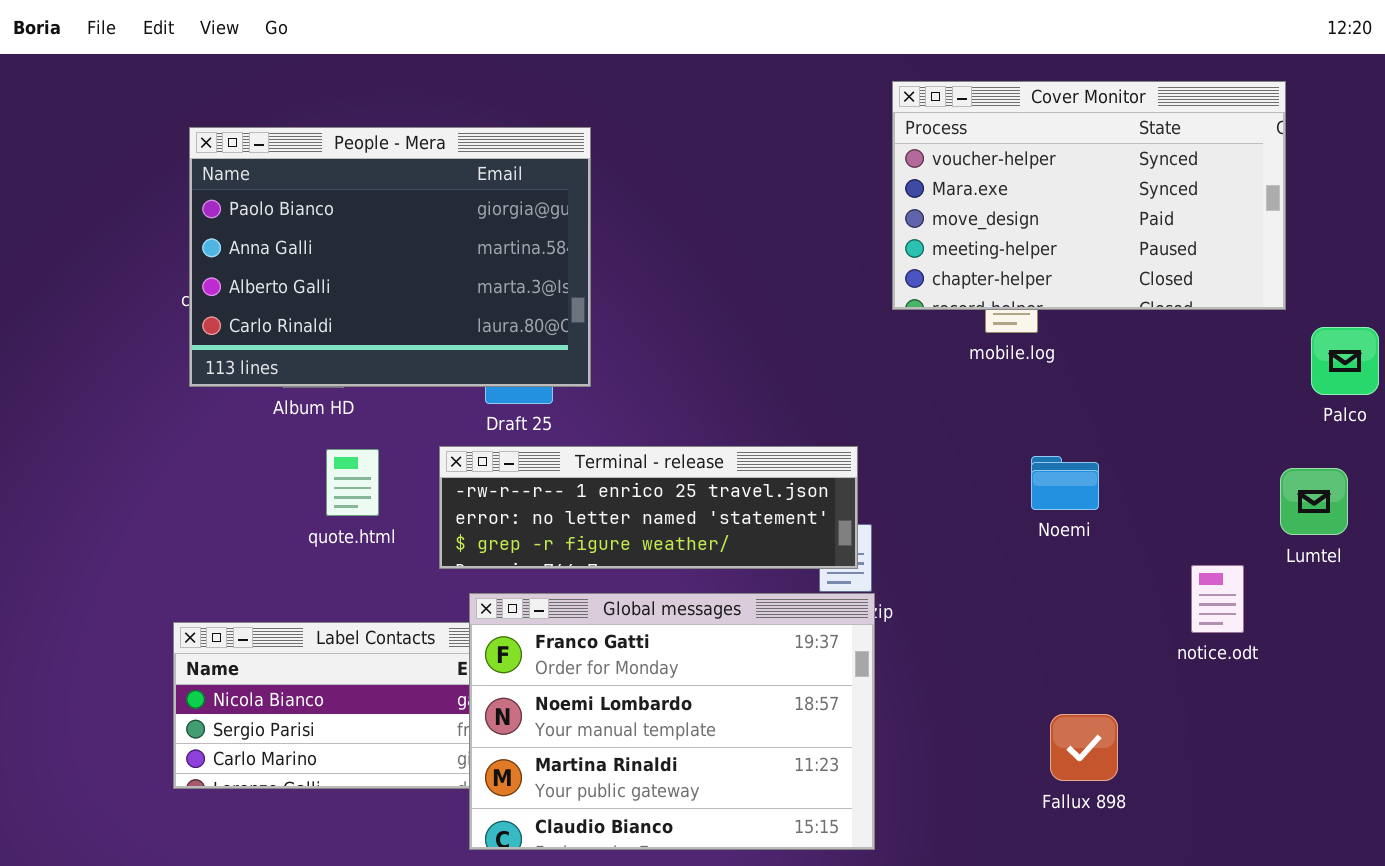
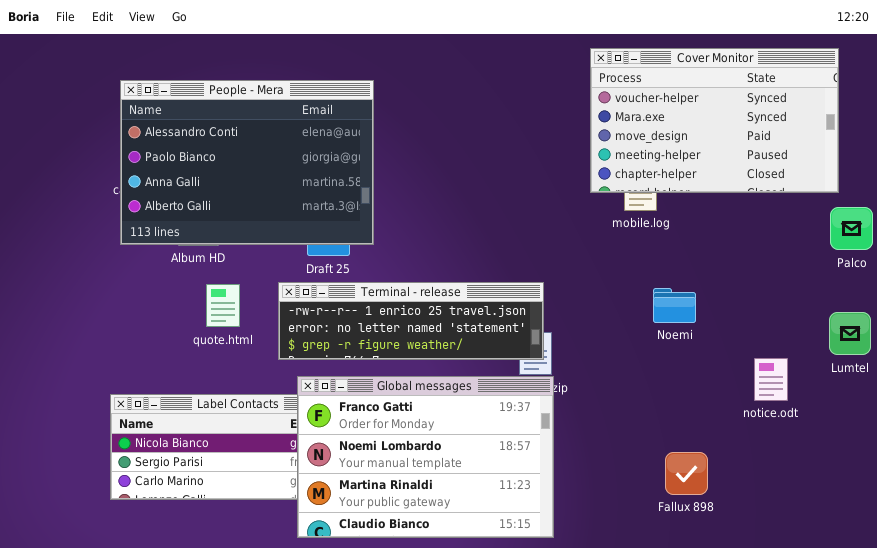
Cover Monitor: [892,81,1286,310] -> [590,48,839,193], moved
People - Mera: [189,127,591,387] -> [120,80,374,245], scrolled up 1 row
Lumtel: [1280,468,1348,535] -> [829,312,871,355], moved

